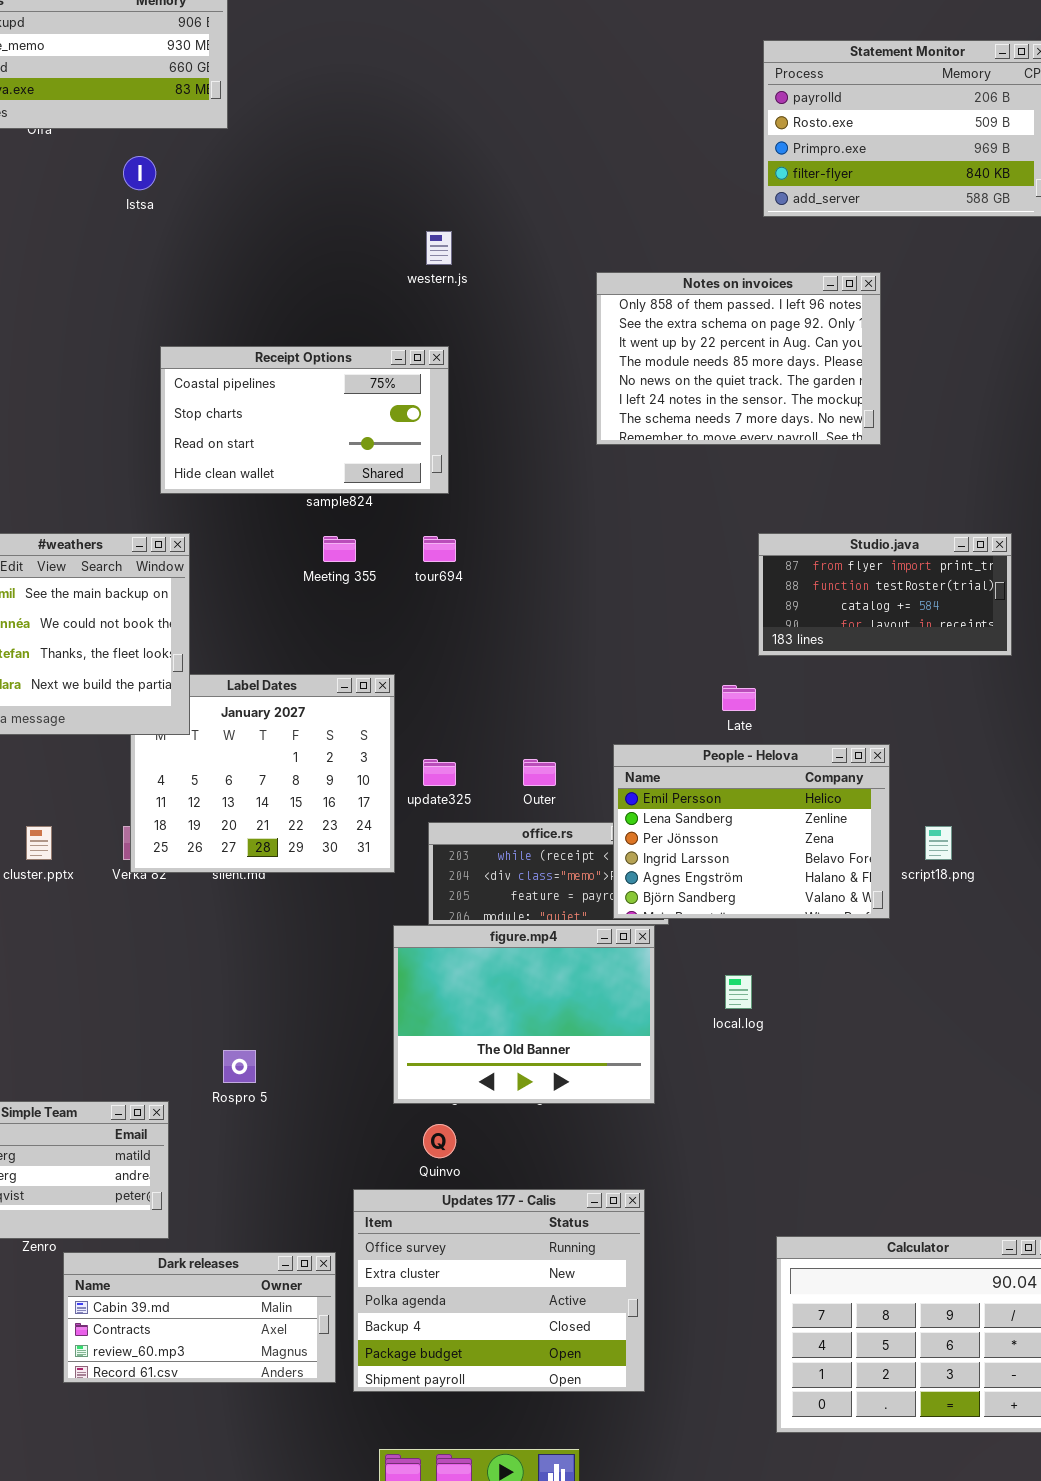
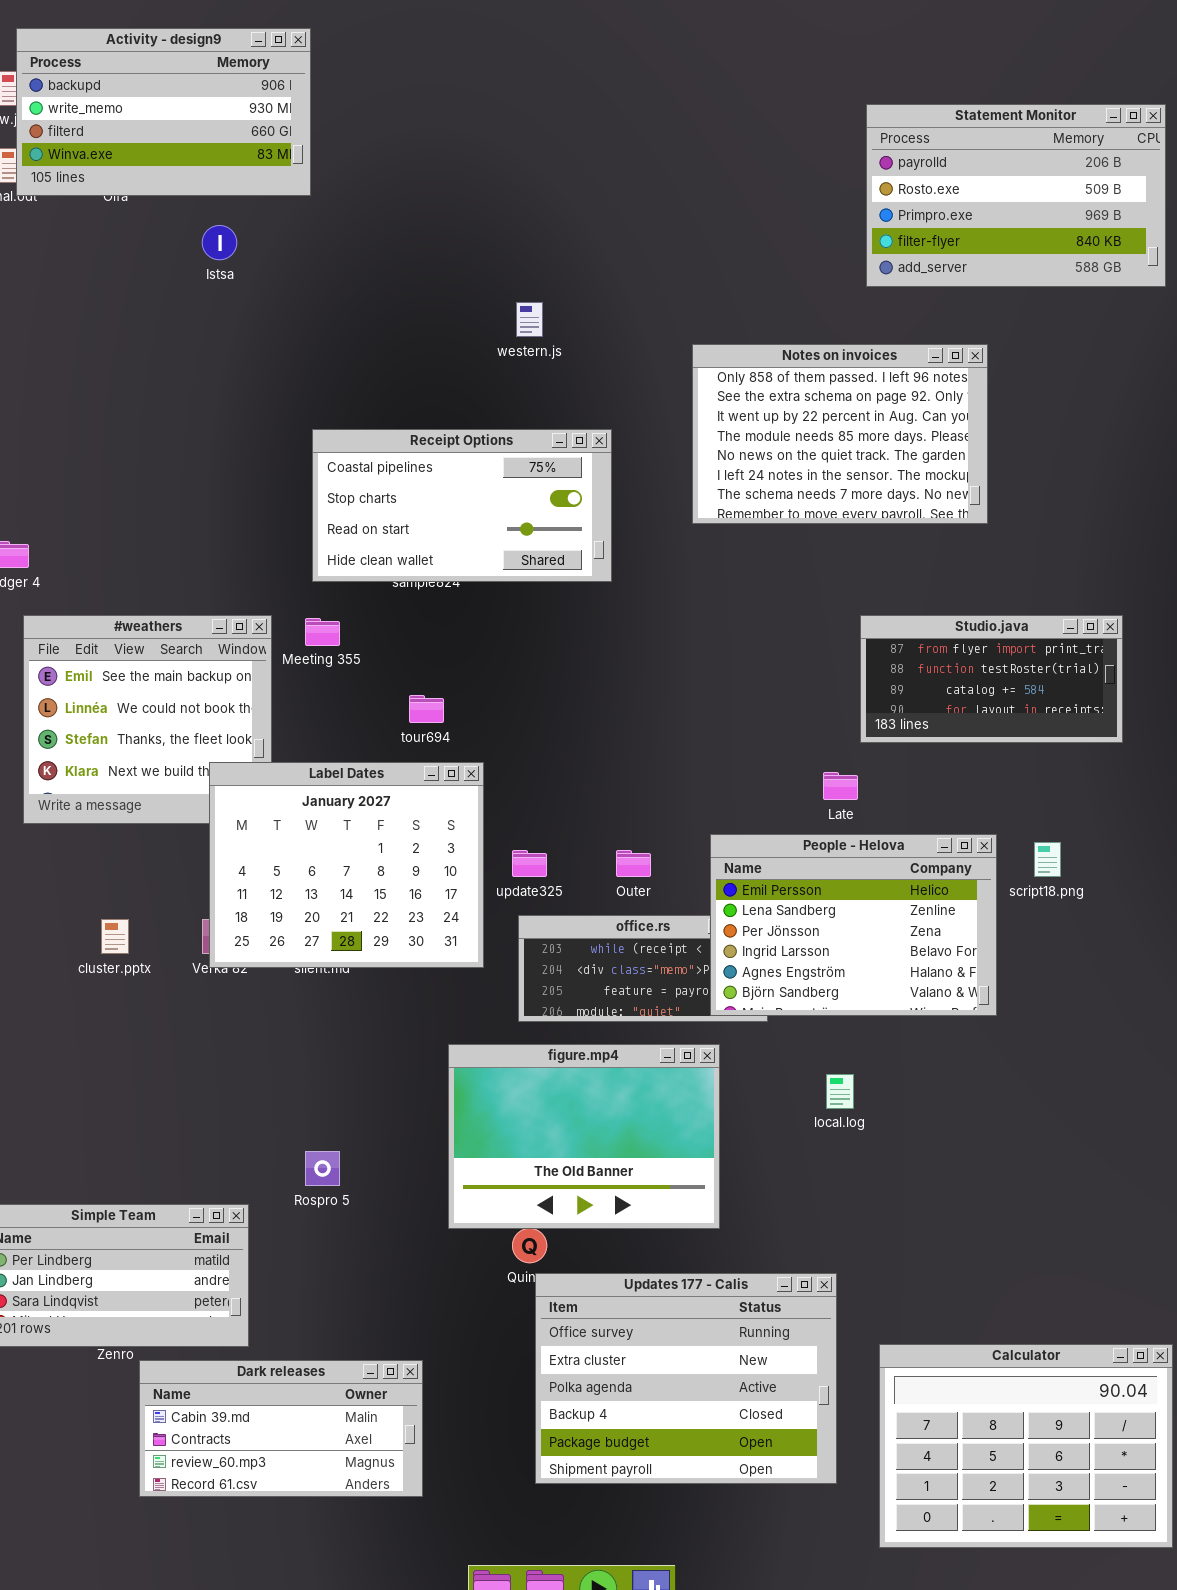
Receipt Options: [160,346,449,494] -> [312,429,612,582], moved
Meeting 355: [323,536,356,562] -> [305,618,340,646], moved
tour694: [423,536,456,562] -> [409,695,444,723], moved
Label Dates: [130,674,395,873] -> [209,762,484,968], raised
script18.png: [925,826,952,860] -> [1034,842,1061,877], moved
figure.mp4: [393,925,655,1104] -> [448,1044,720,1229], moved
Updates 177 - Calis: [353,1189,645,1392] -> [535,1273,837,1484], moved

